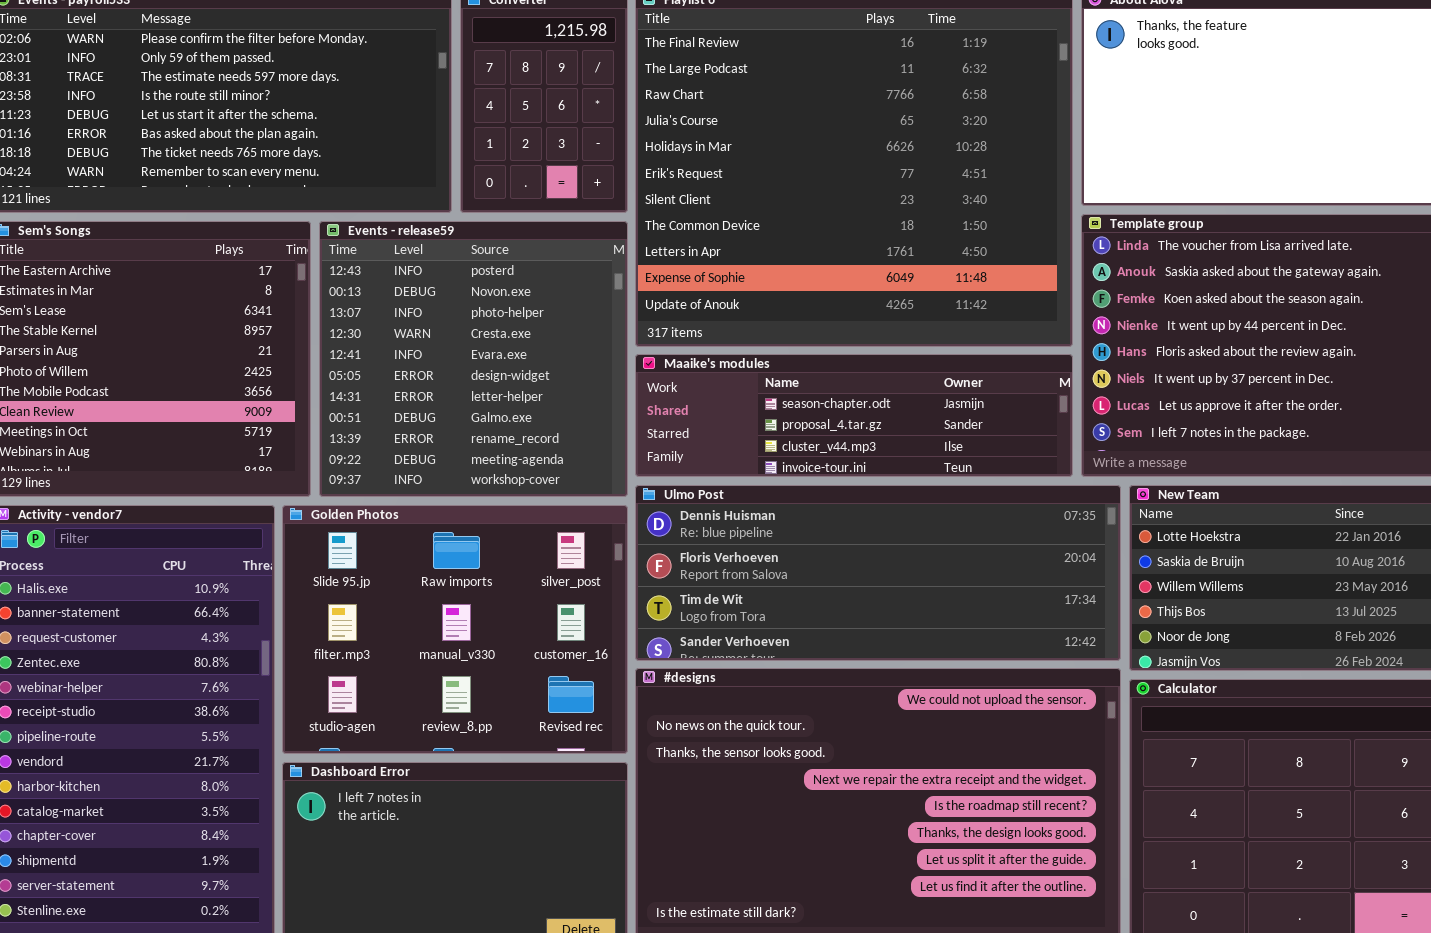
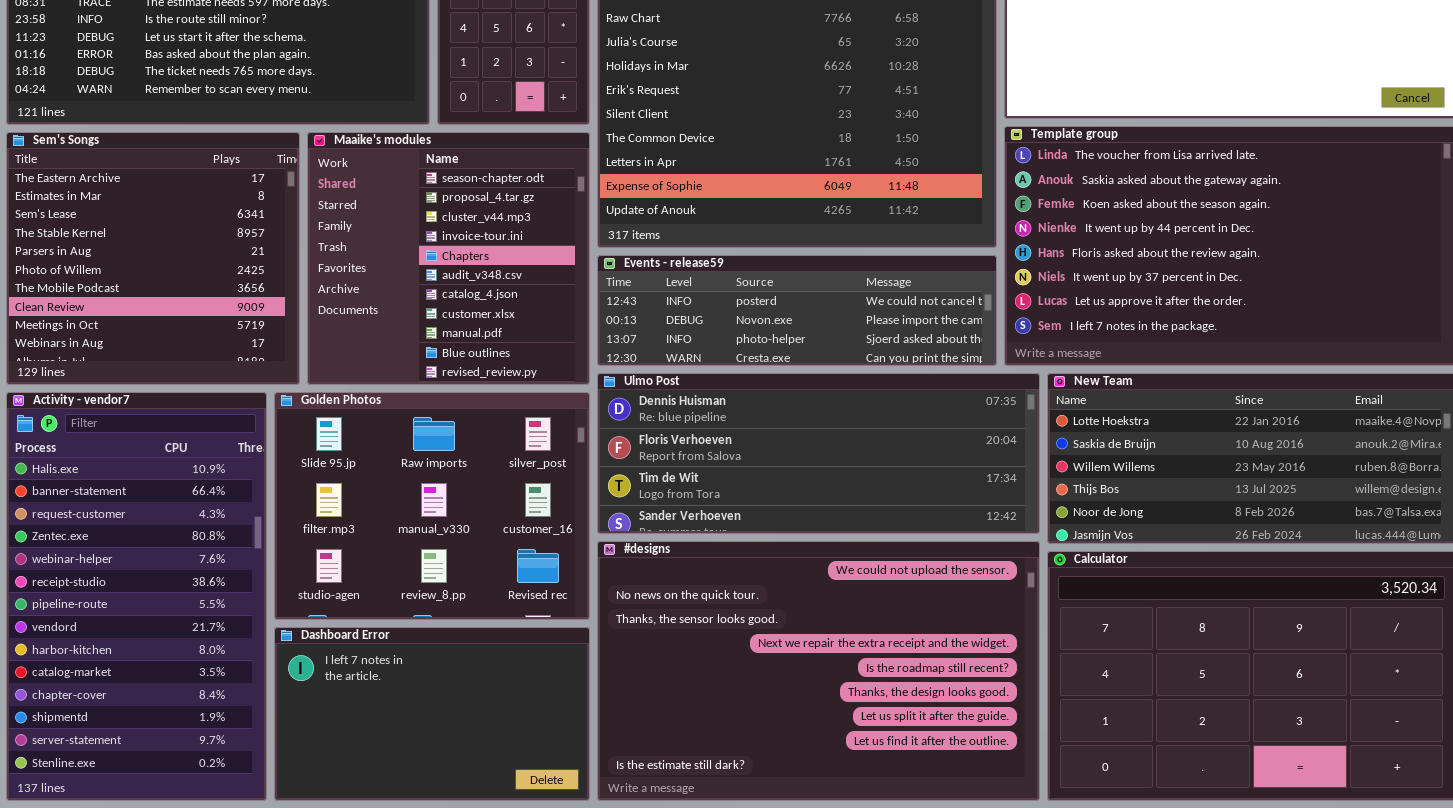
Events - release59: [319,221,628,497] -> [597,255,997,366], moved, resized
Maaike's modules: [635,354,1073,477] -> [307,132,590,385], moved, resized

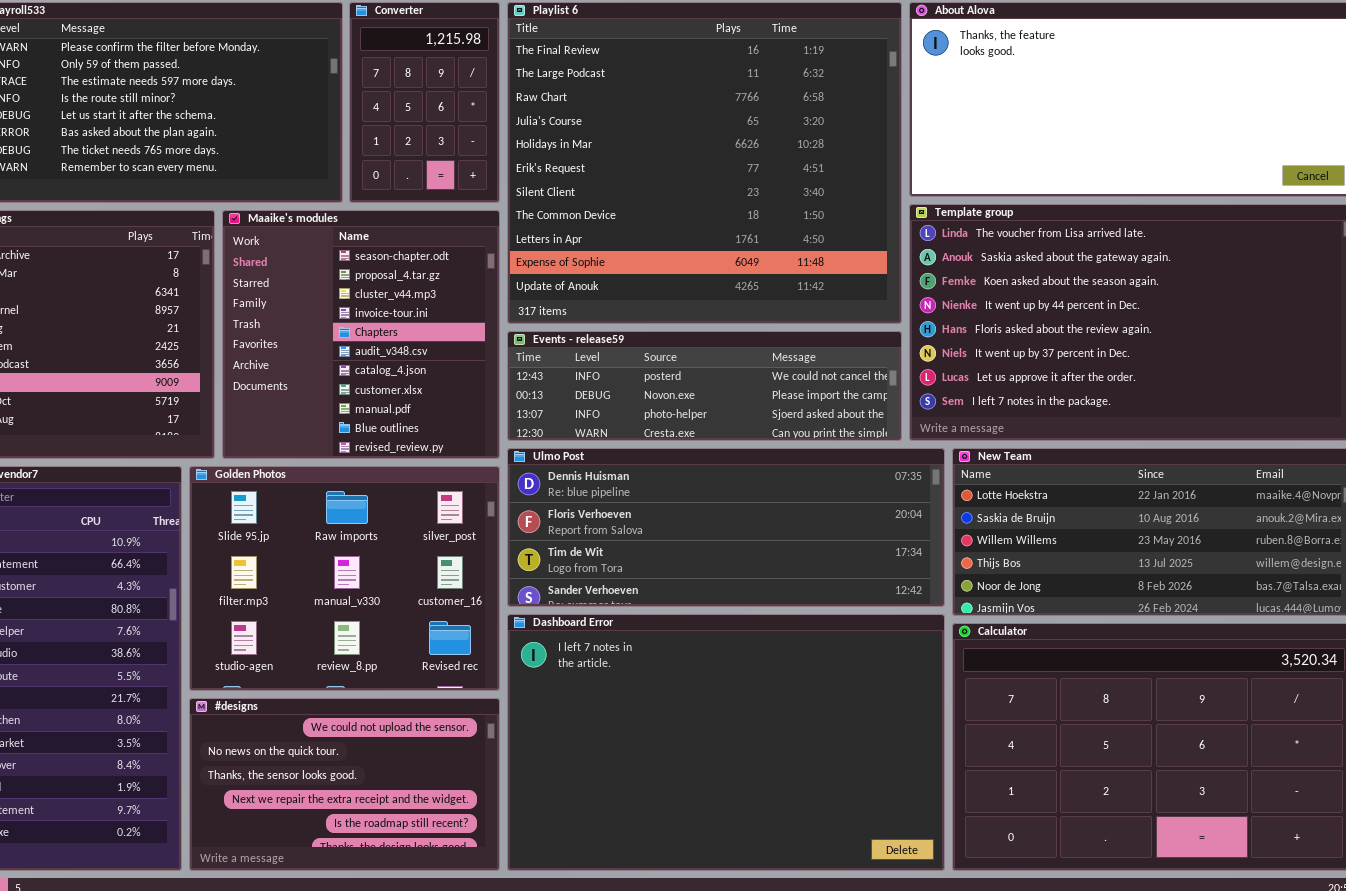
#designs: [597,541,1040,801] -> [189,698,500,871], moved, resized
Dashboard Error: [274,627,590,801] -> [507,614,945,871], moved, resized

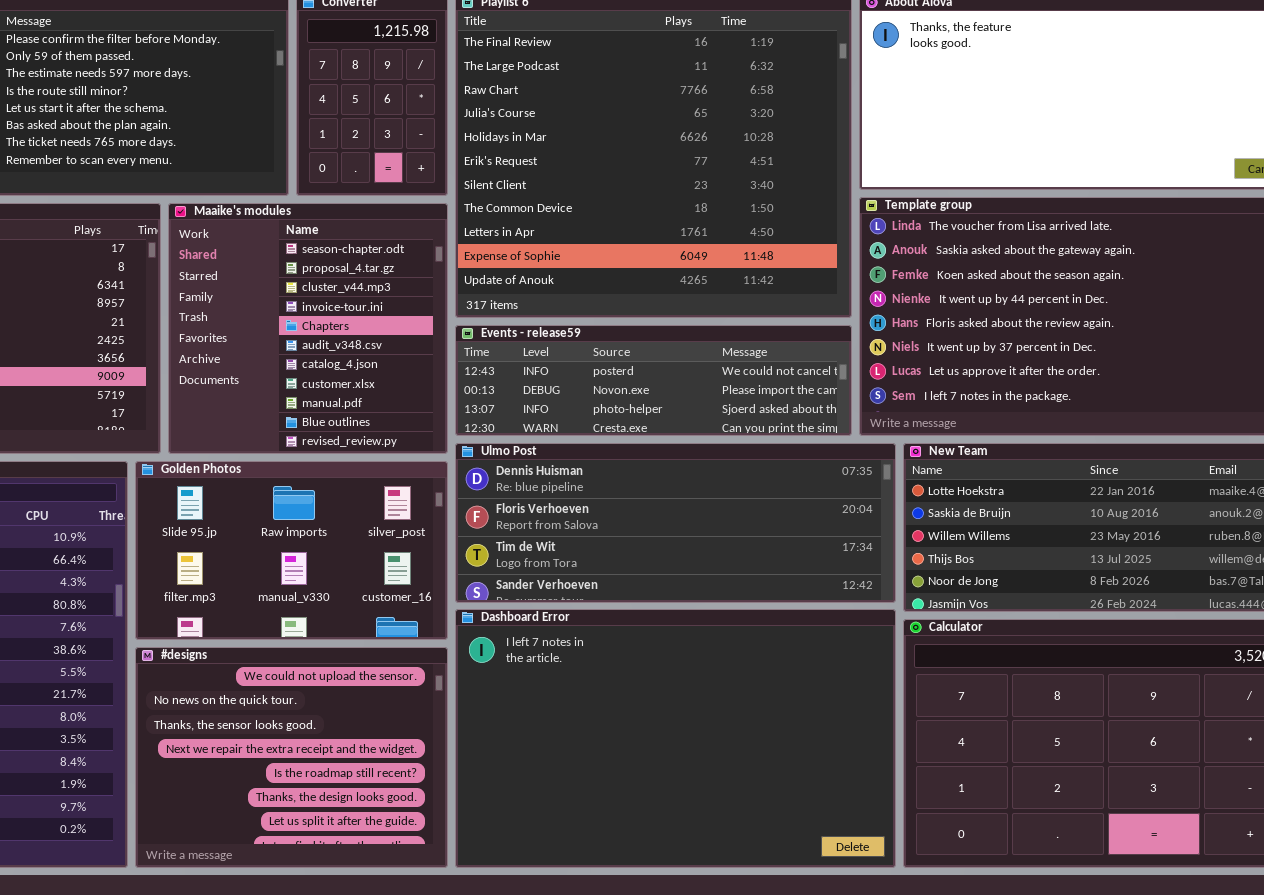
Golden Photos: [189,466,500,691] -> [135,461,448,640], resized
#designs: [189,698,500,871] -> [135,647,448,868], resized

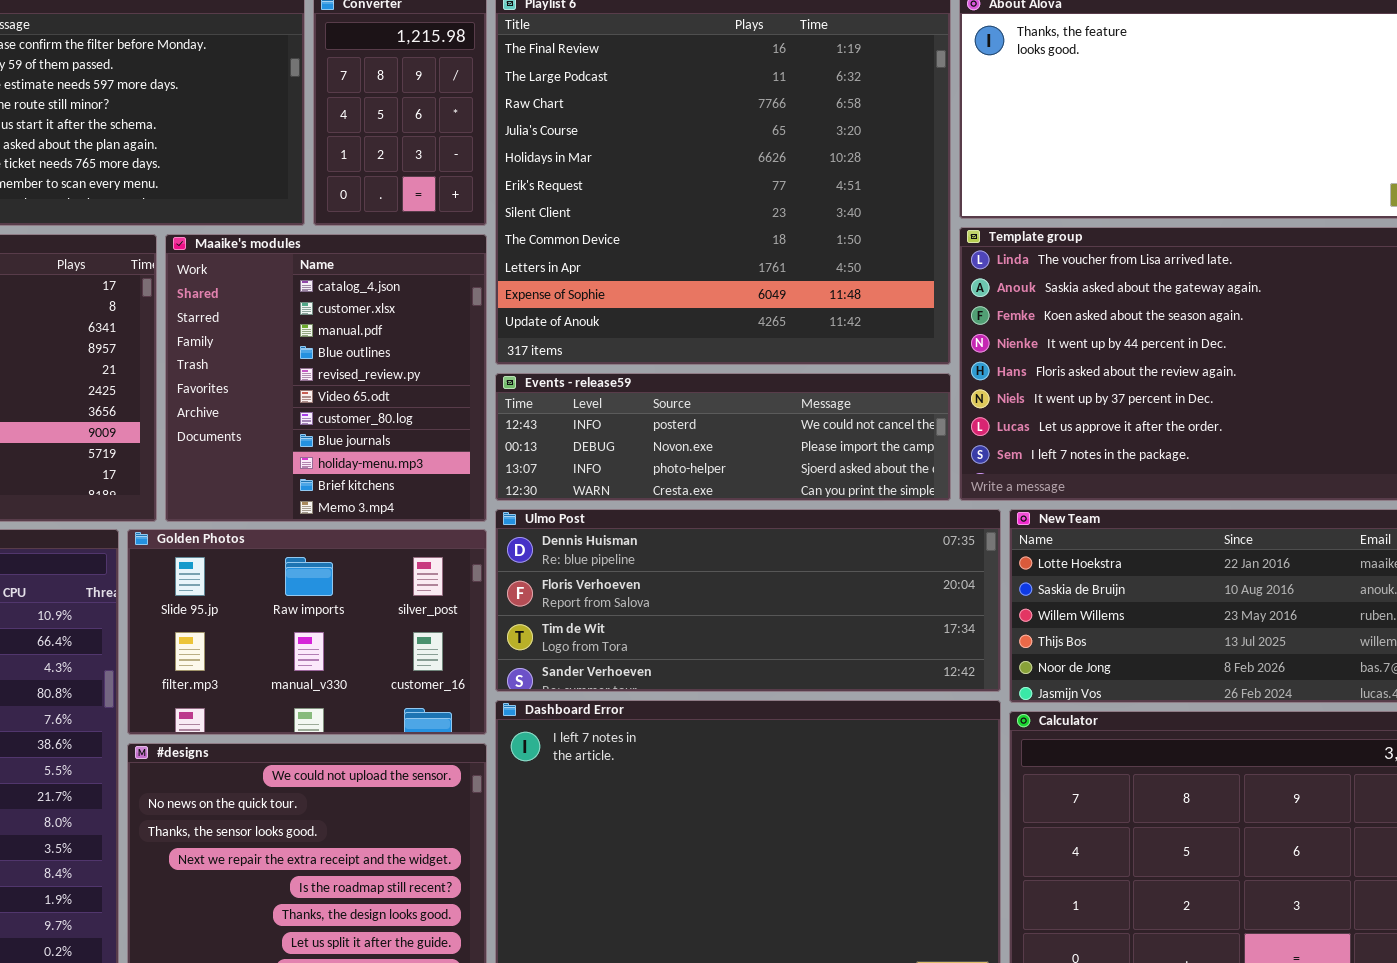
Maaike's modules: [168,203,448,454] -> [165,234,487,522], scrolled down 6 rows

